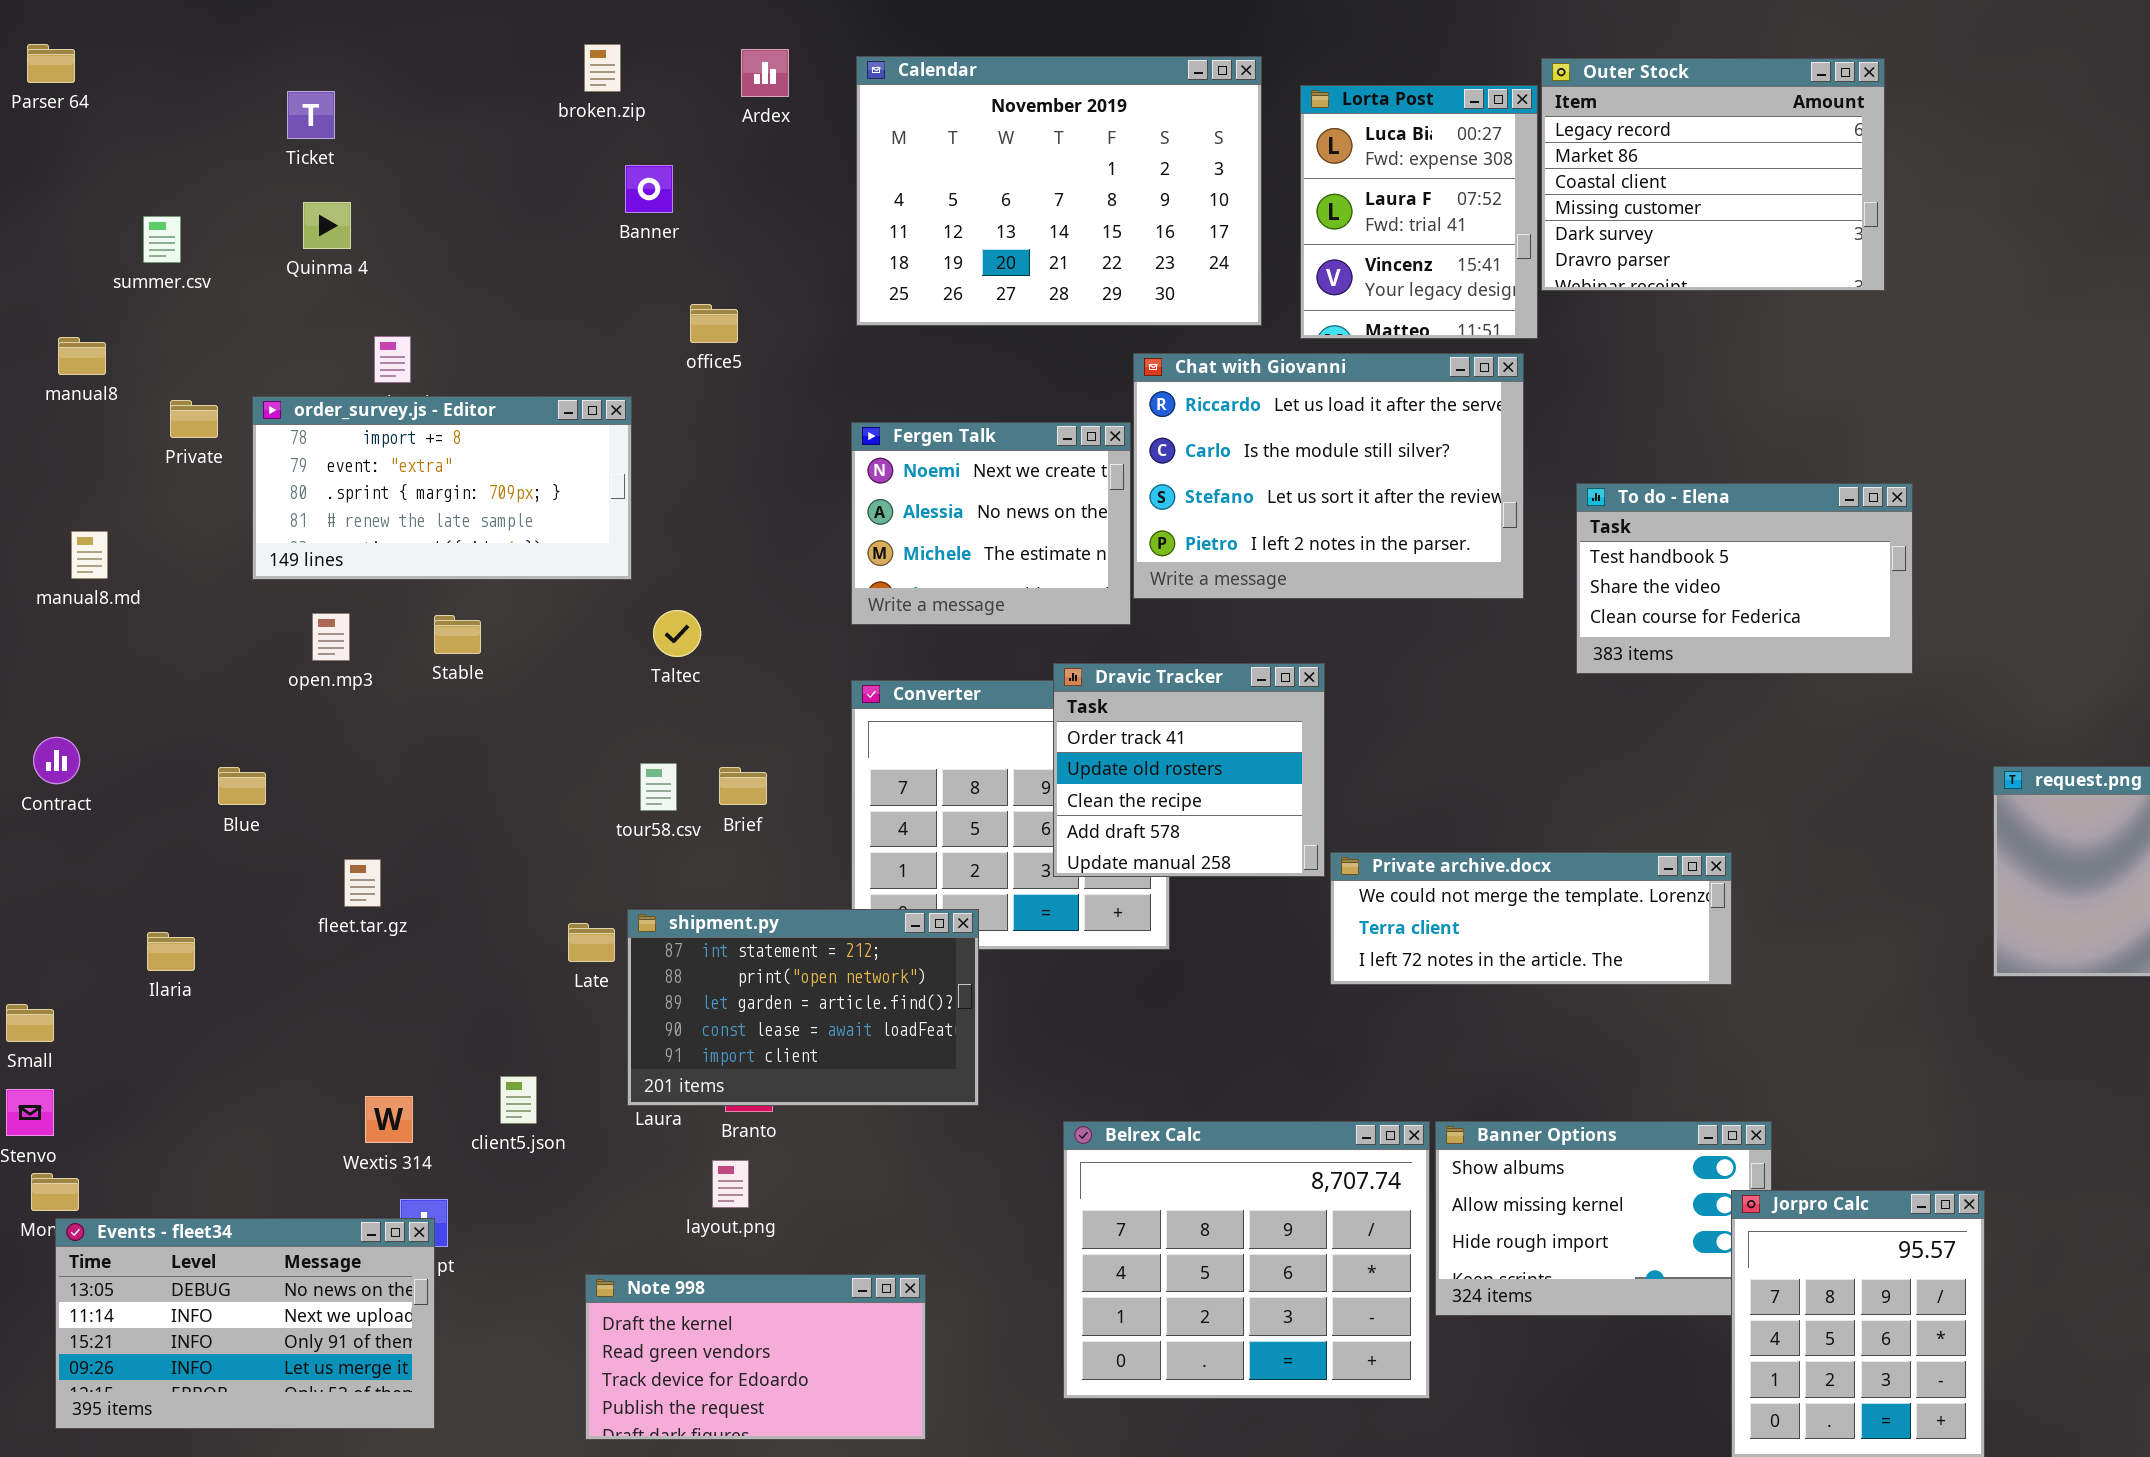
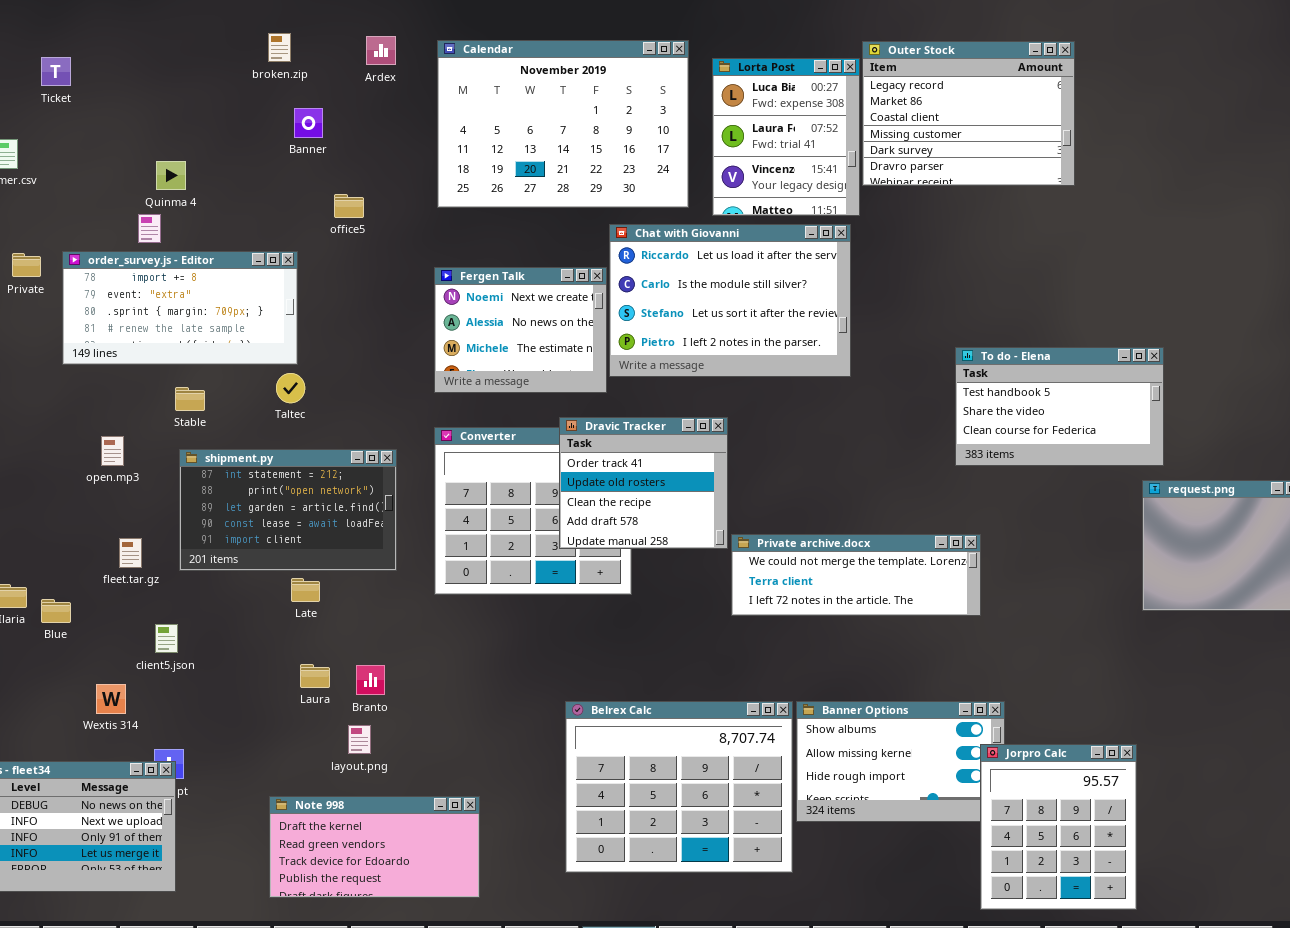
Ticket: [287,91,335,139] -> [41,57,71,86], moved
Quinma 4: [303,202,351,249] -> [156,161,186,190], moved
To do - Elena: [1576,483,1913,674] -> [955,347,1164,466], moved
Taltec: [653,610,701,657] -> [276,373,305,403], moved
open.mp3: [312,613,350,661] -> [101,436,124,466], moved
Blue: [218,767,266,805] -> [41,599,71,623], moved
shipment.py: [627,909,979,1106] -> [179,449,397,571], moved
Late: [568,923,615,962] -> [291,578,320,602], moved
client5.json: [500,1076,537,1124] -> [155,624,178,653], moved
Wextis 314: [365,1096,413,1143] -> [96,684,126,714], moved

